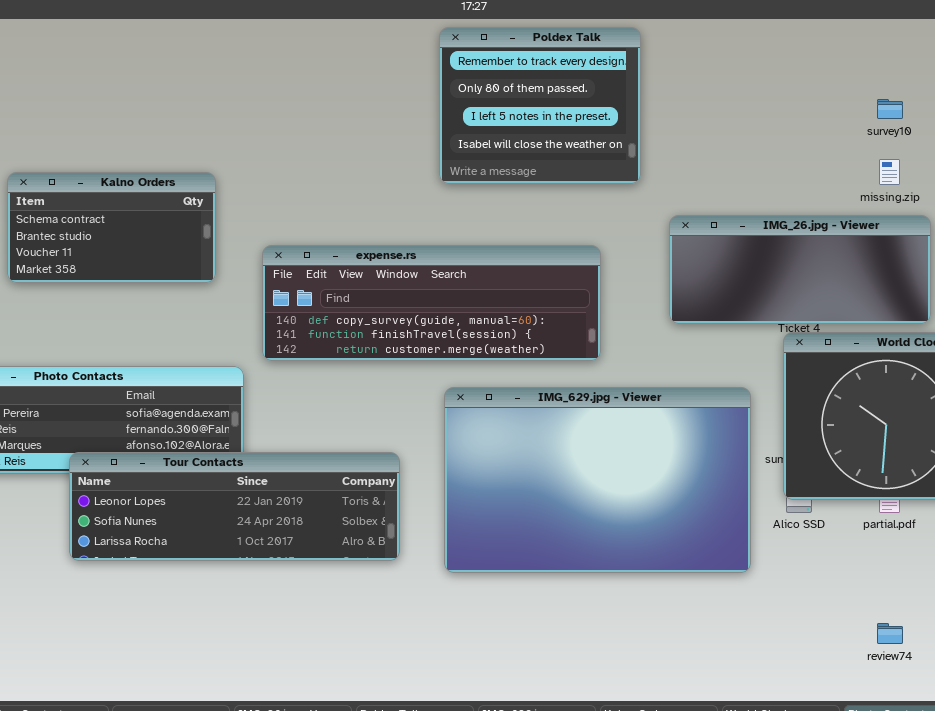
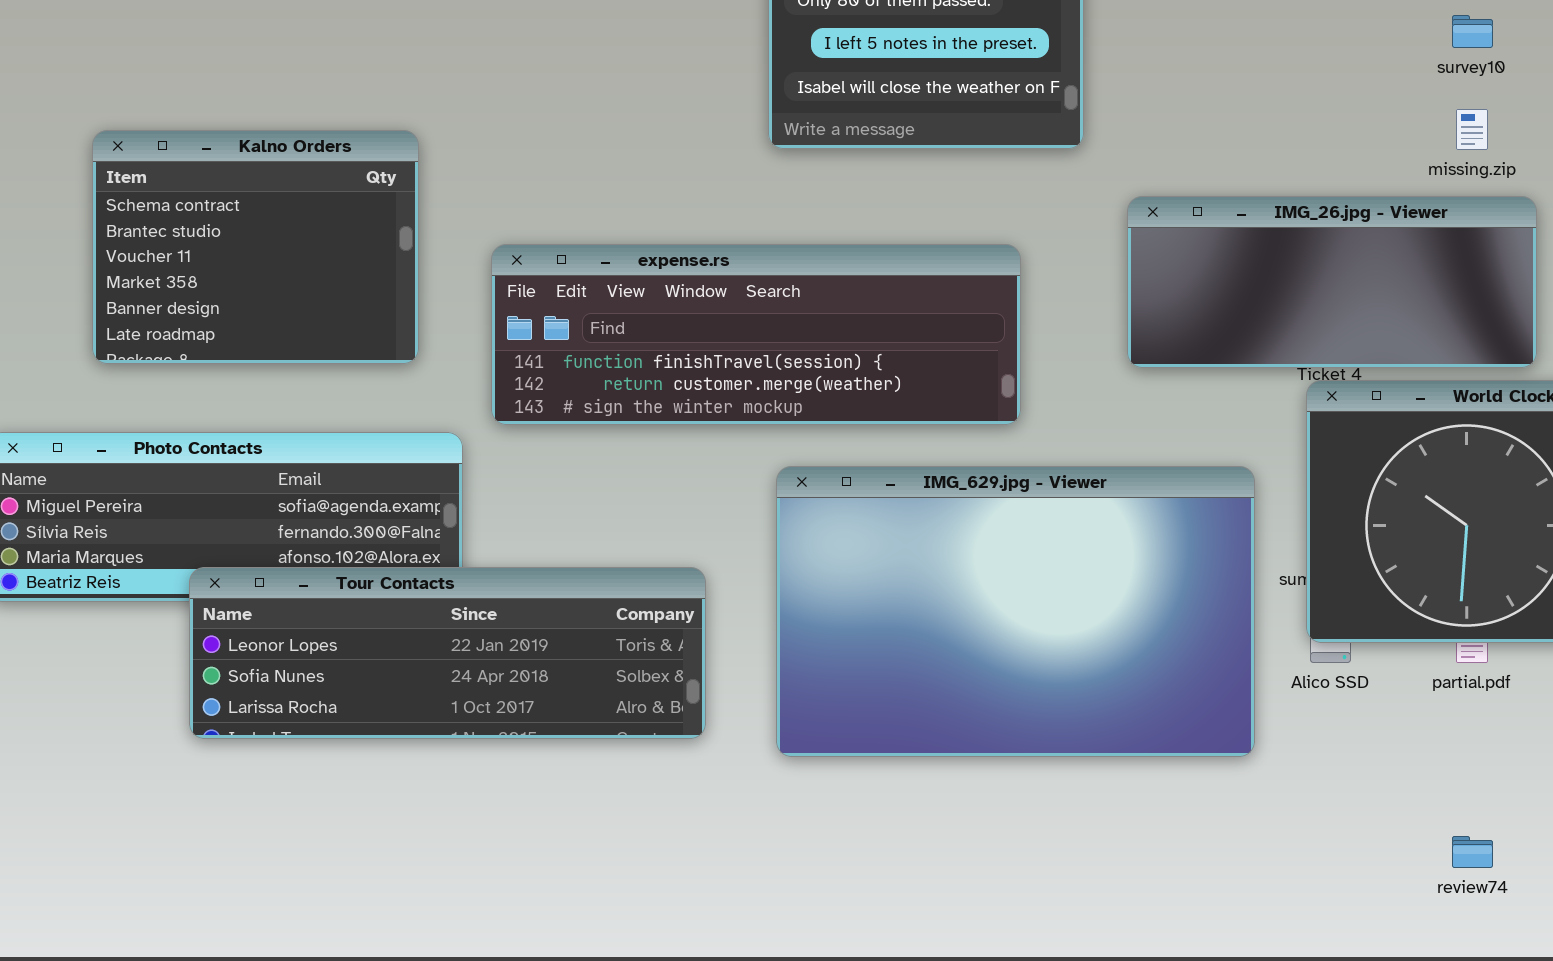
Kalno Orders: [7,172,216,283] -> [92,130,419,364], resized
expense.rs: [262,245,601,361] -> [491,244,1021,425], scrolled down 1 row

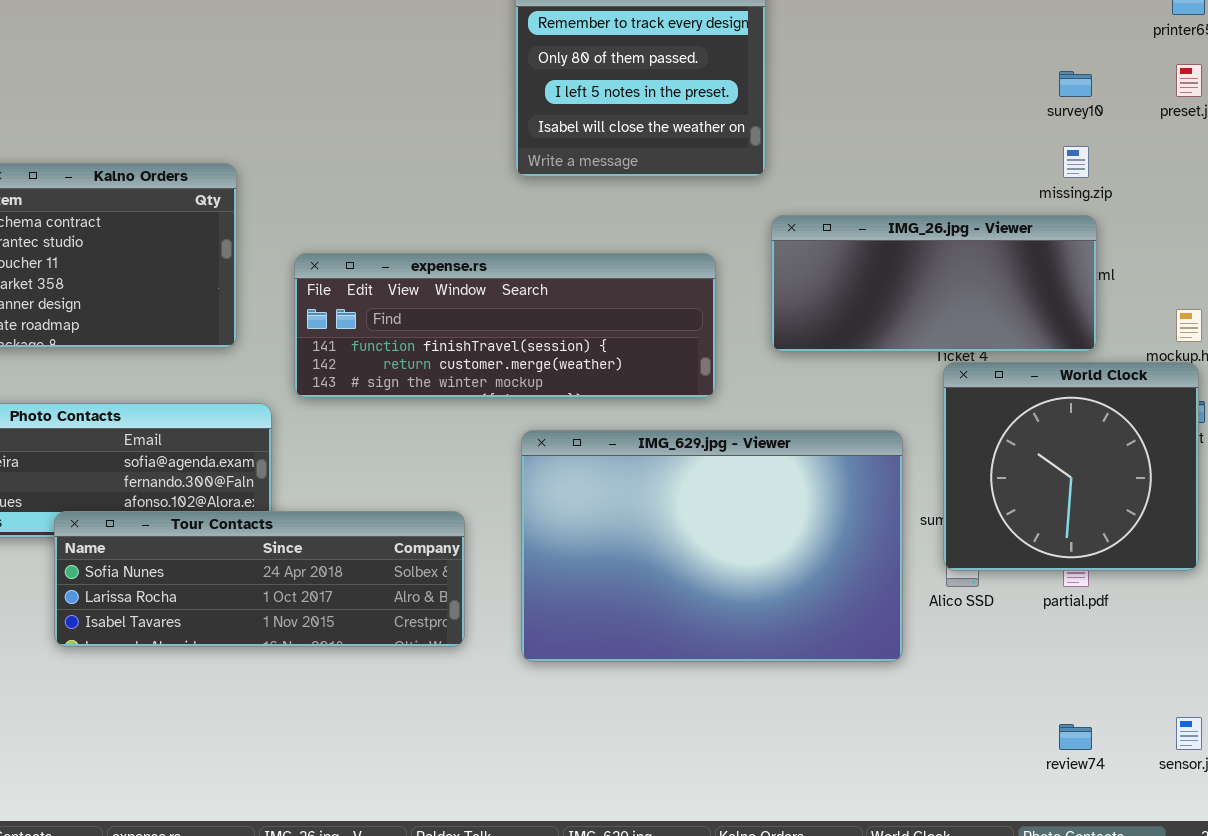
IMG_26.jpg - Viewer: [1127,196,1537,368] -> [771,215,1097,352], moved
Tour Contacts: [189,567,706,739] -> [54,511,465,647], scrolled down 1 row

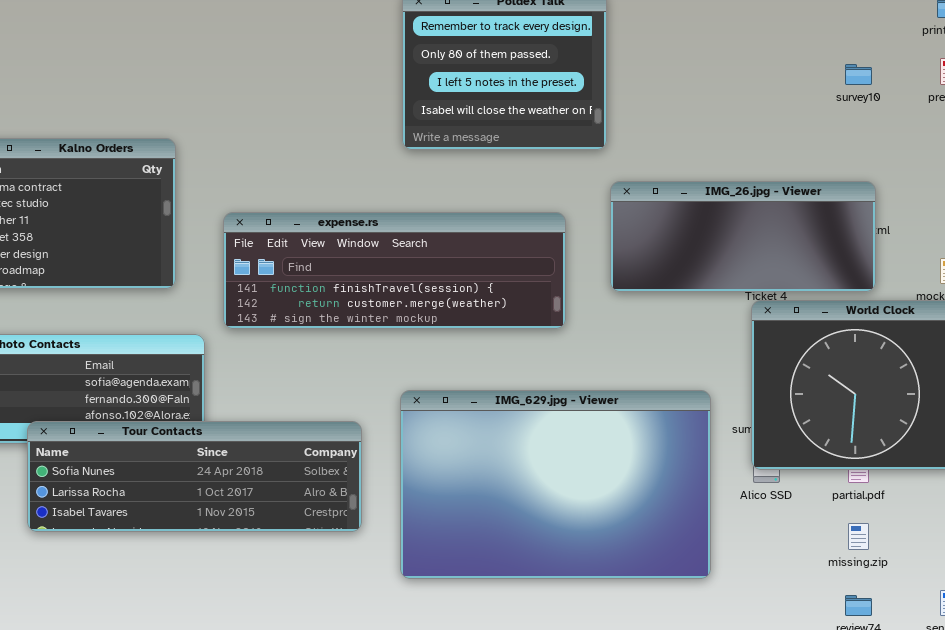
missing.zip: [1063,146,1089,178] -> [848,523,869,550], moved
IMG_629.jpg - Viewer: [521,430,903,662] -> [400,390,711,579], moved

